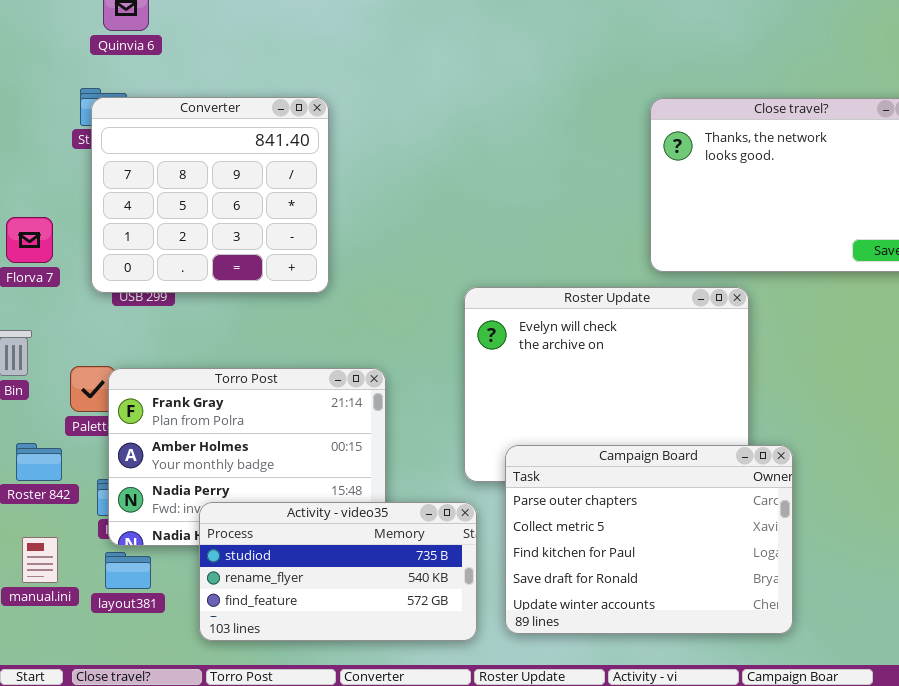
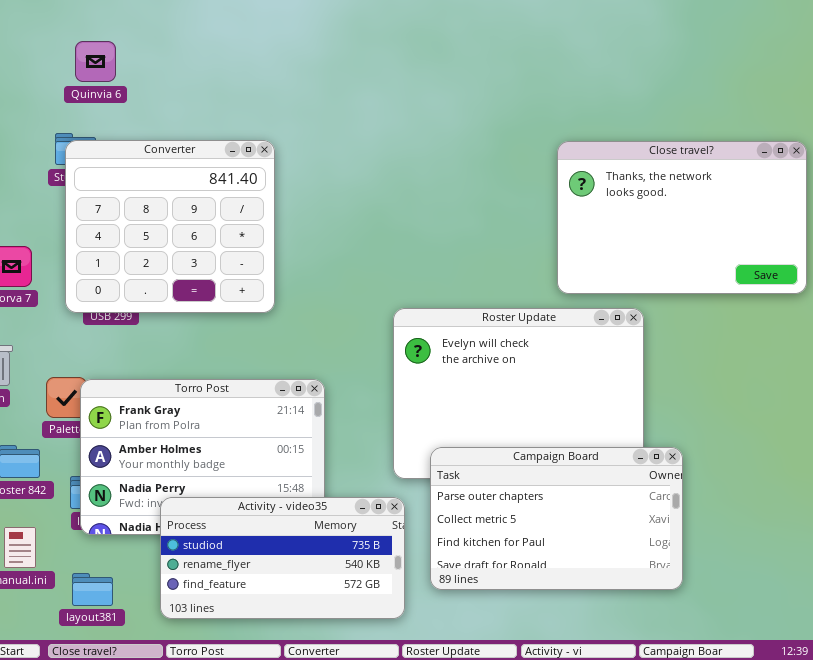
Campaign Board: [505,445,793,634] -> [430,447,683,590], resized
layout381: [105,552,151,589] -> [72,573,113,606], moved

